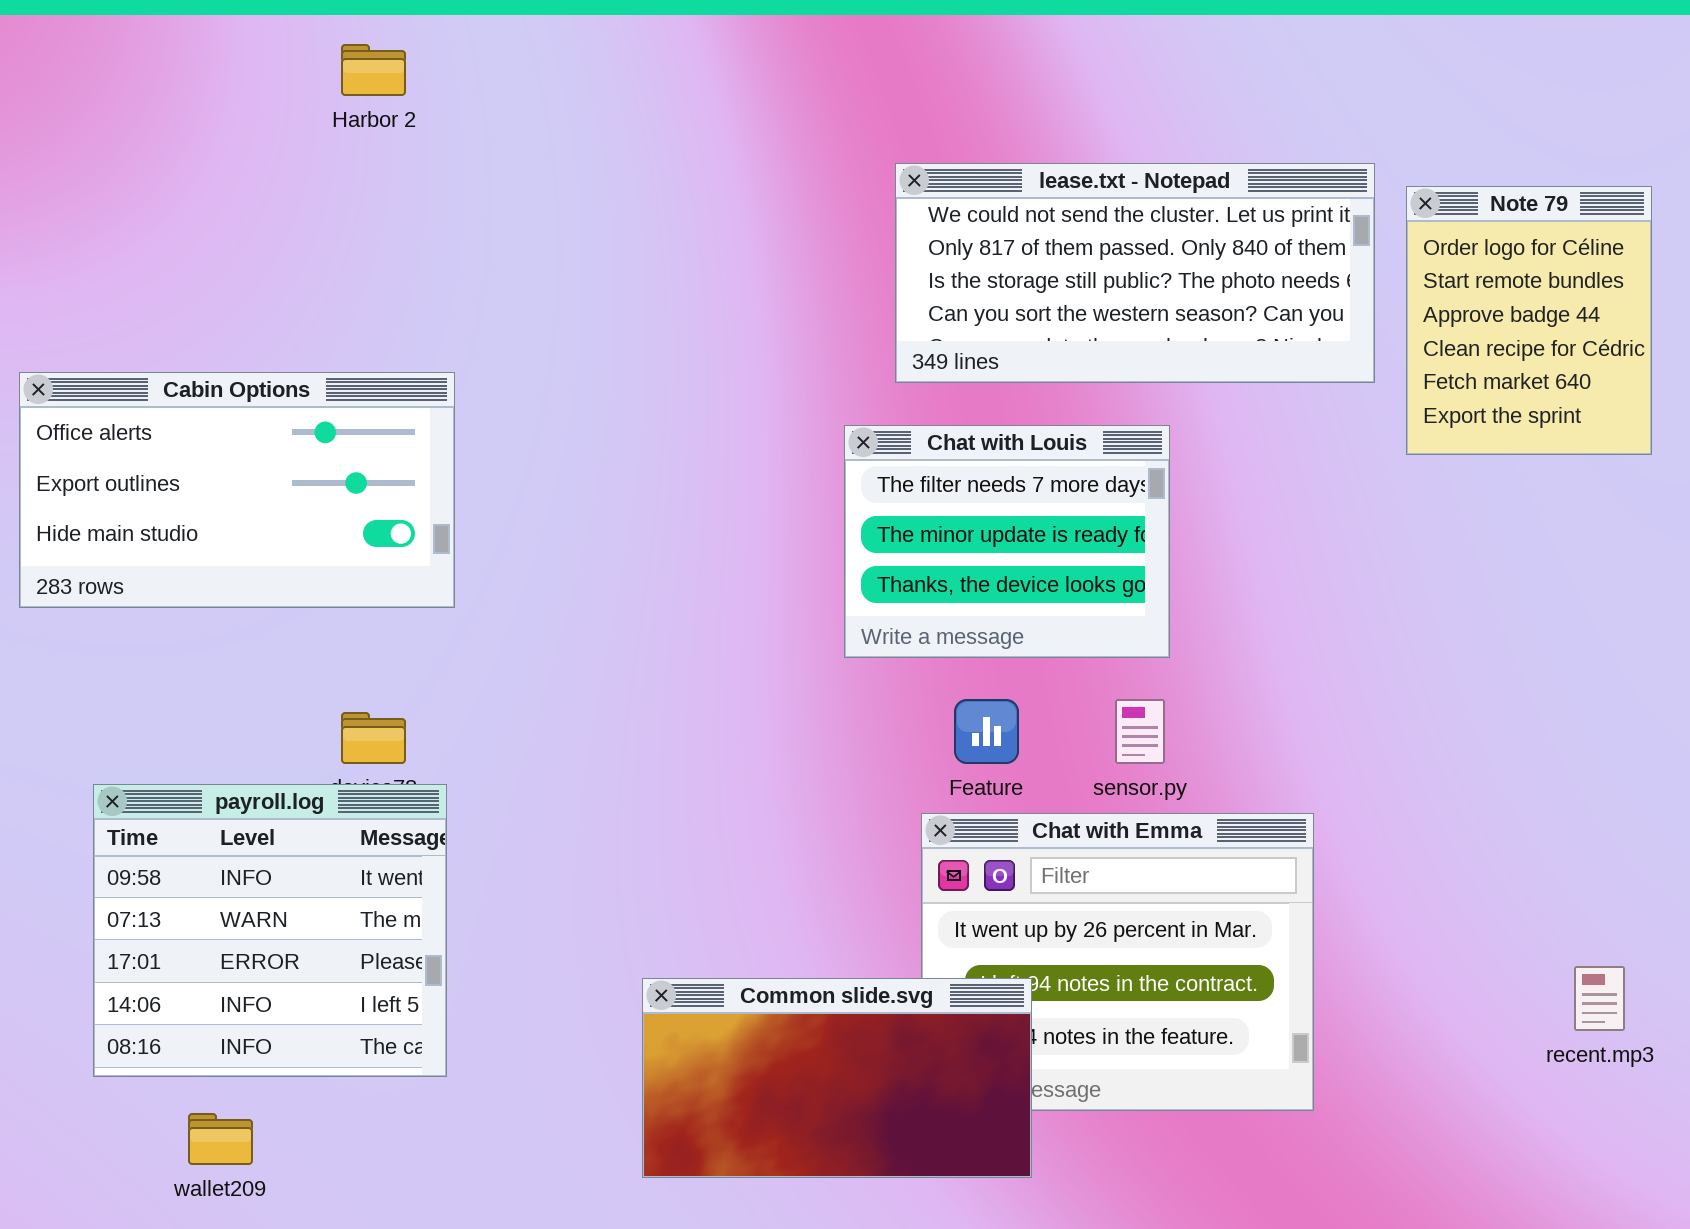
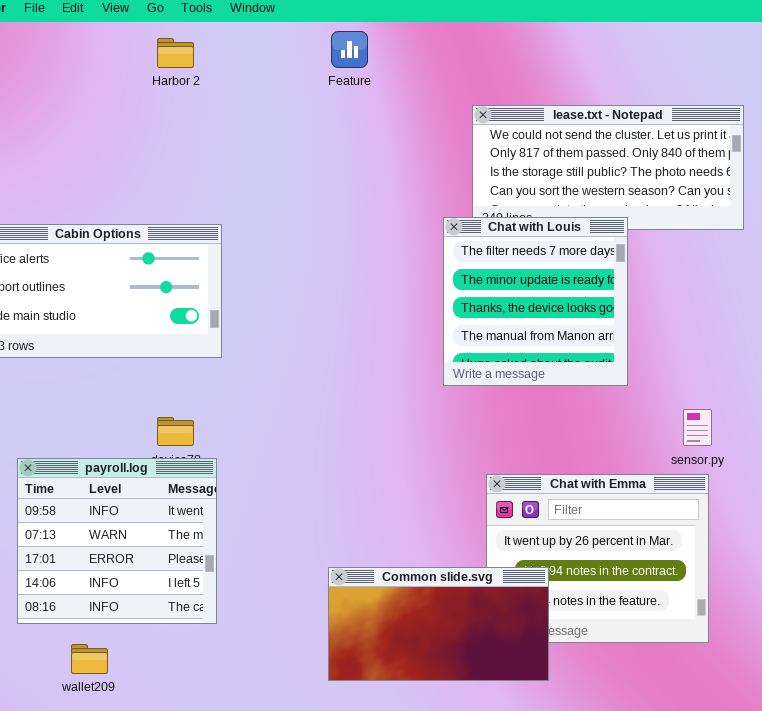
Chat with Louis: [844,425,1170,658] -> [443,217,628,386], resized
Feature: [954,699,1019,764] -> [331,31,368,68], moved
sensor.py: [1115,699,1165,764] -> [683,409,712,446], moved

